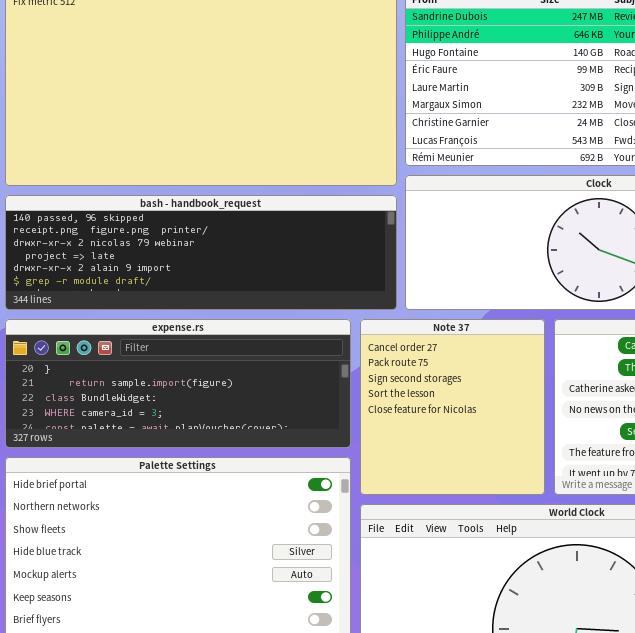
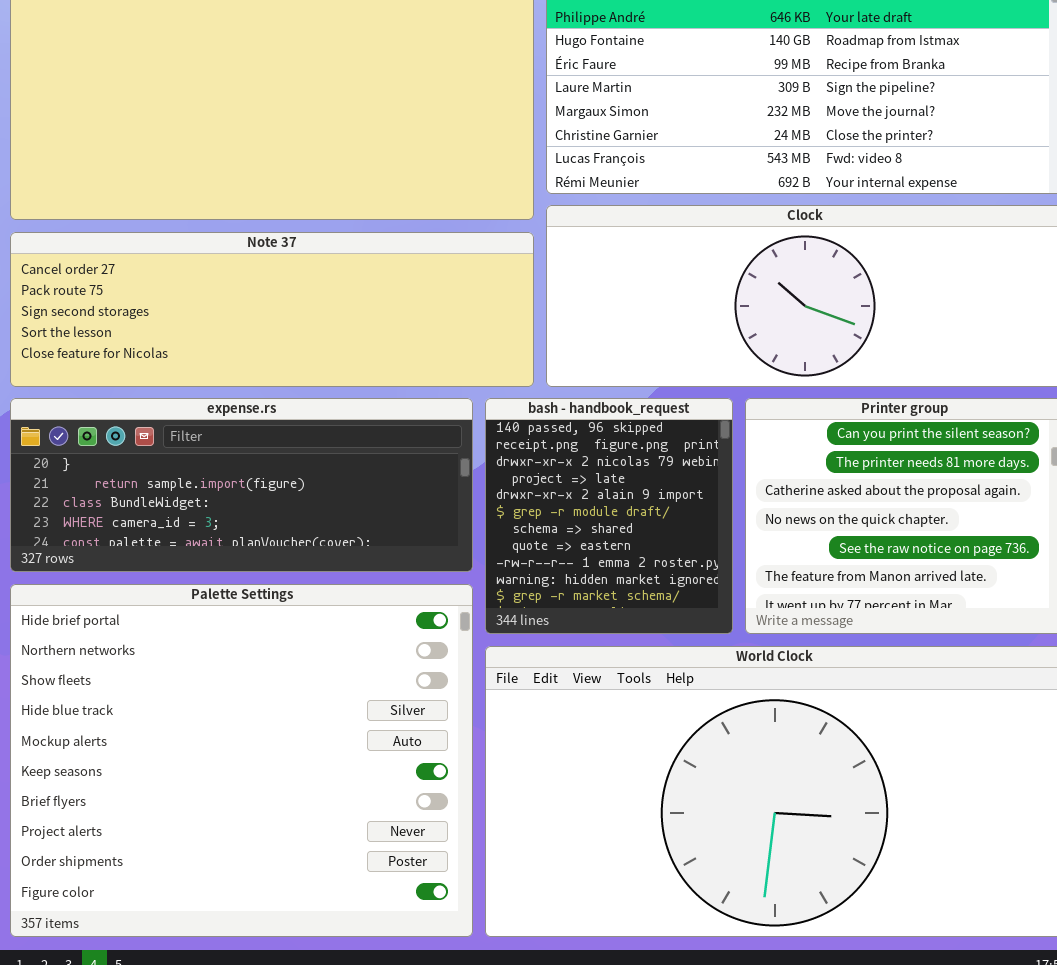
bash - handbook_request: [5,195,397,310] -> [485,398,733,634], moved, resized
Note 37: [360,319,545,495] -> [10,232,534,387], moved, resized

